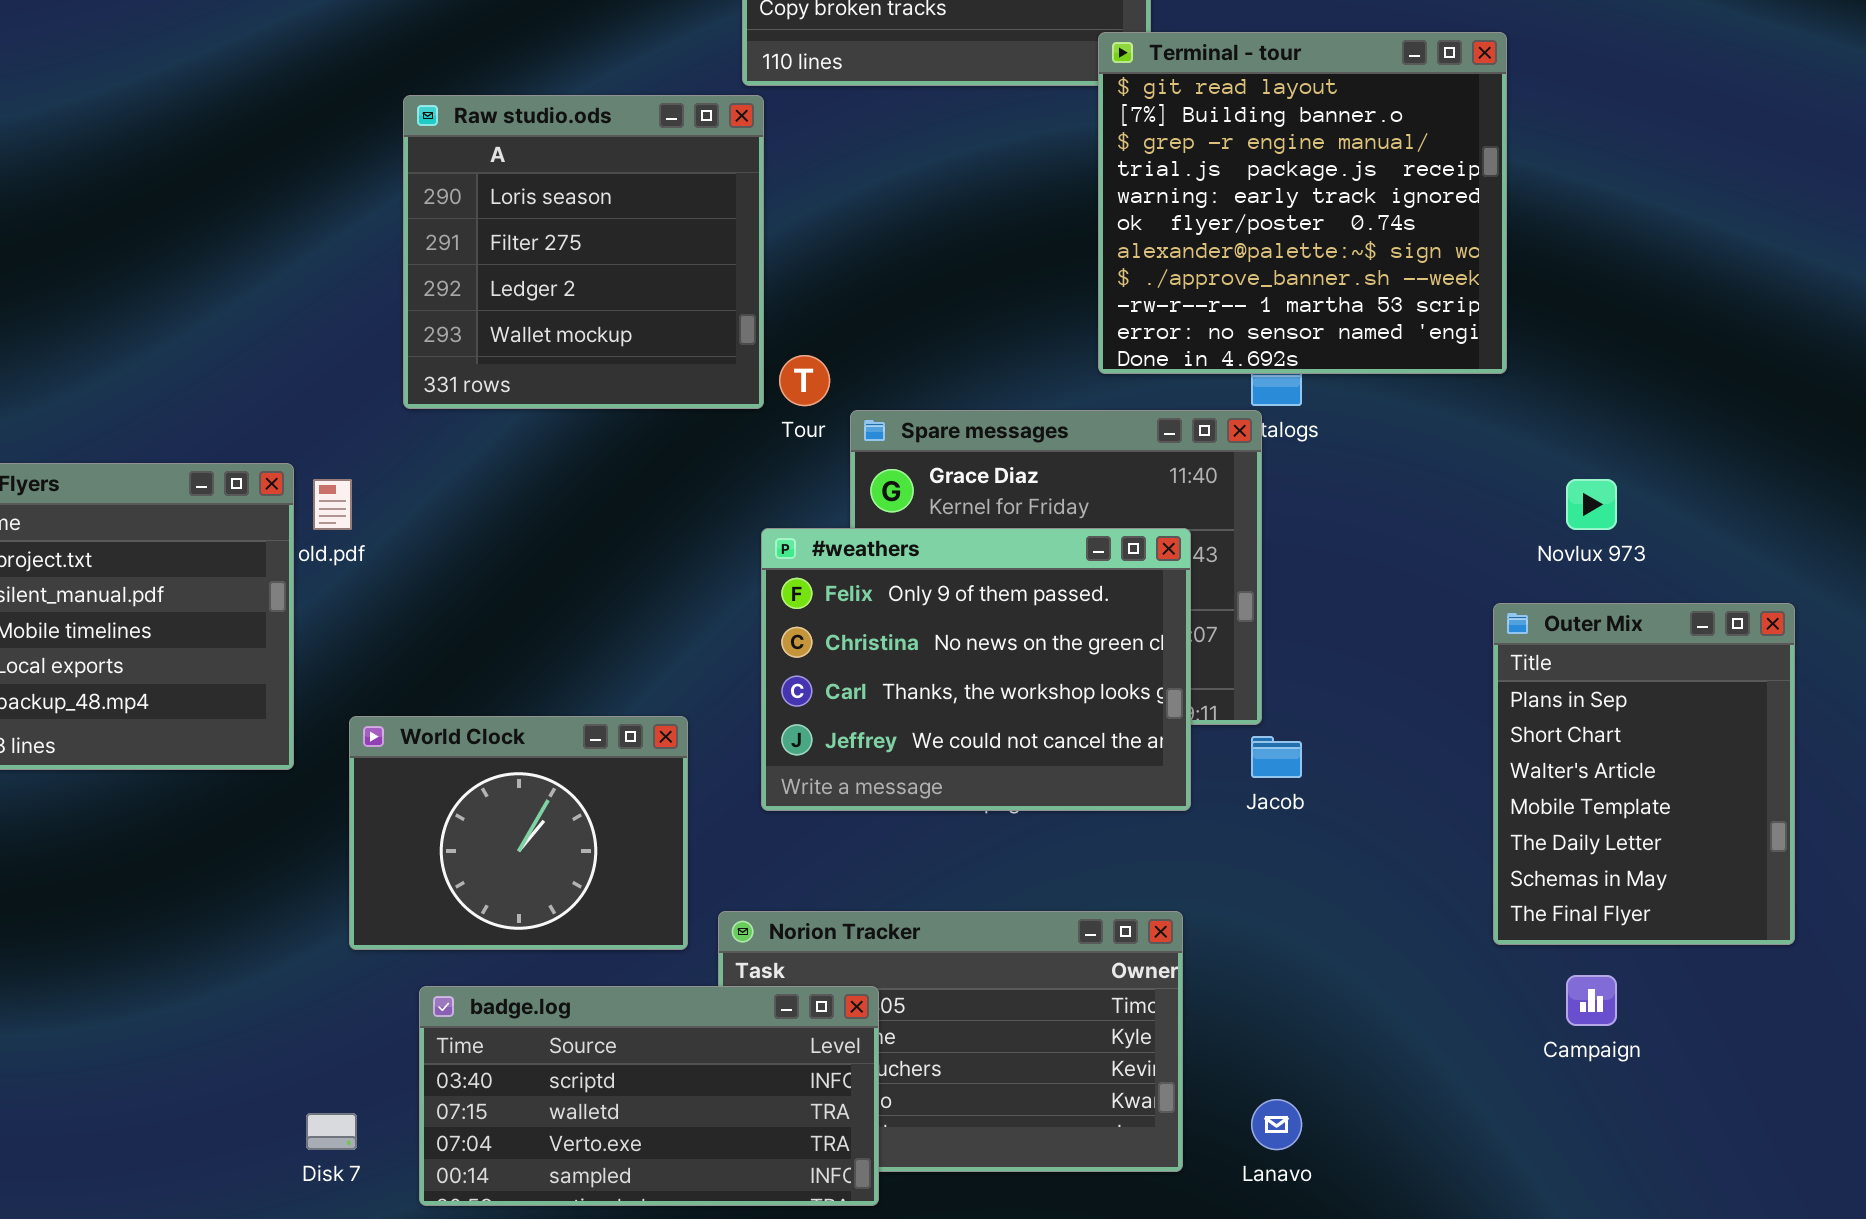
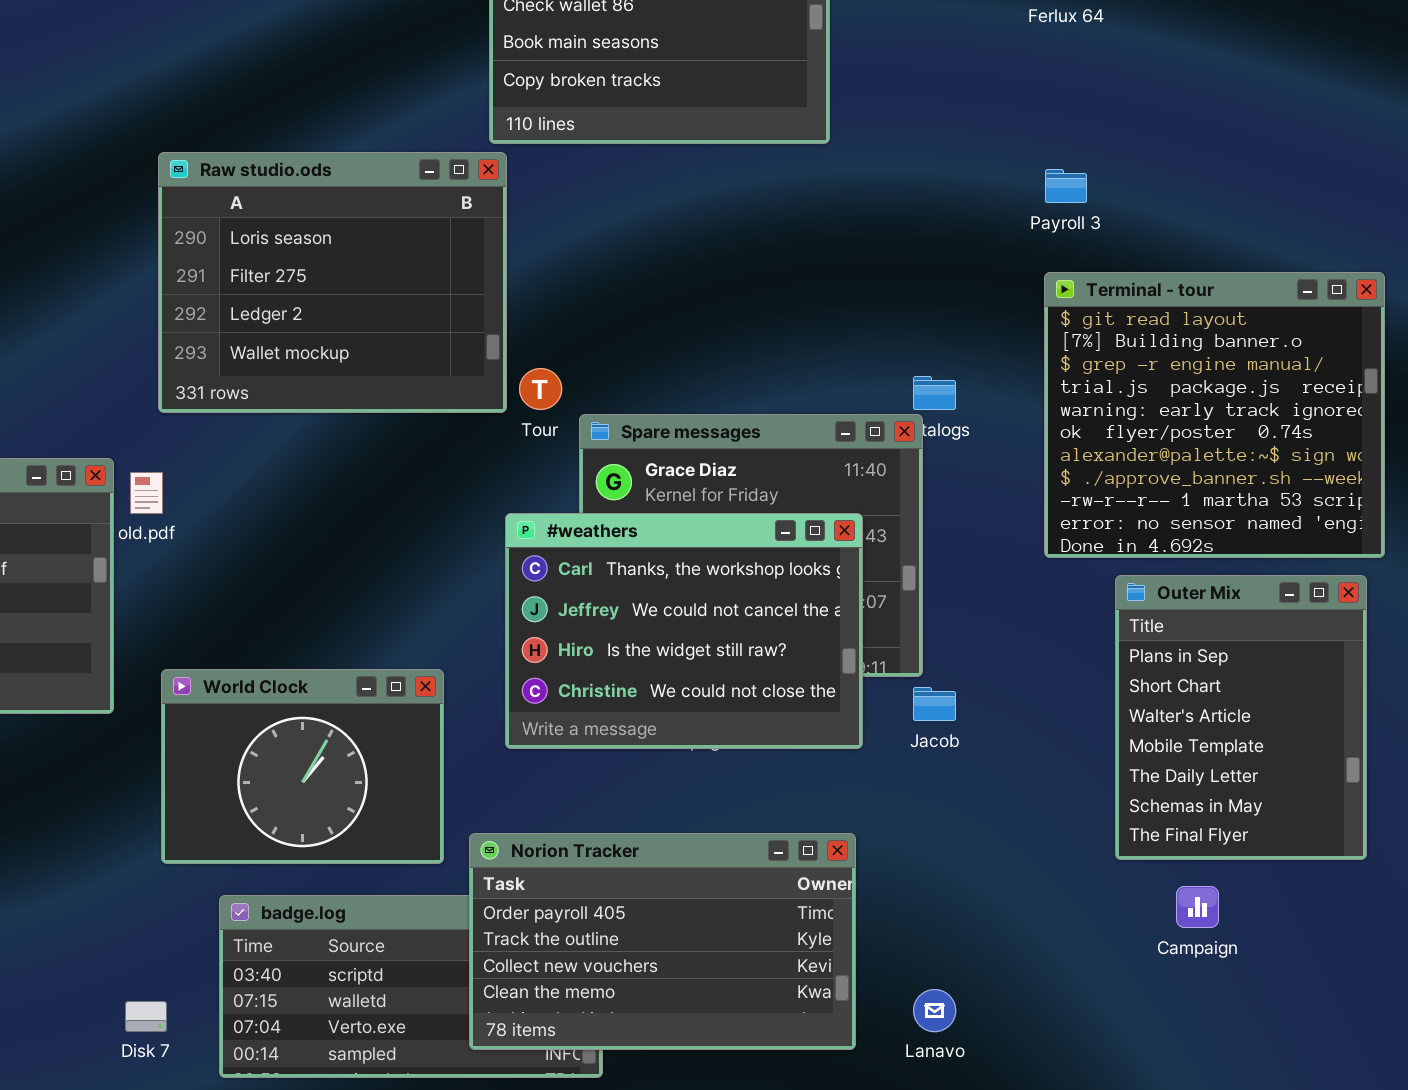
Terminal - tour: [1098,32,1507,374] -> [1044,272,1385,558], moved
Raw studio.ods: [403,95,764,409] -> [158,152,507,413], resized
#weathers: [761,528,1191,811] -> [505,513,863,749], scrolled down 2 rows
Norion Tracker: [718,911,1183,1172] -> [469,833,856,1050], raised

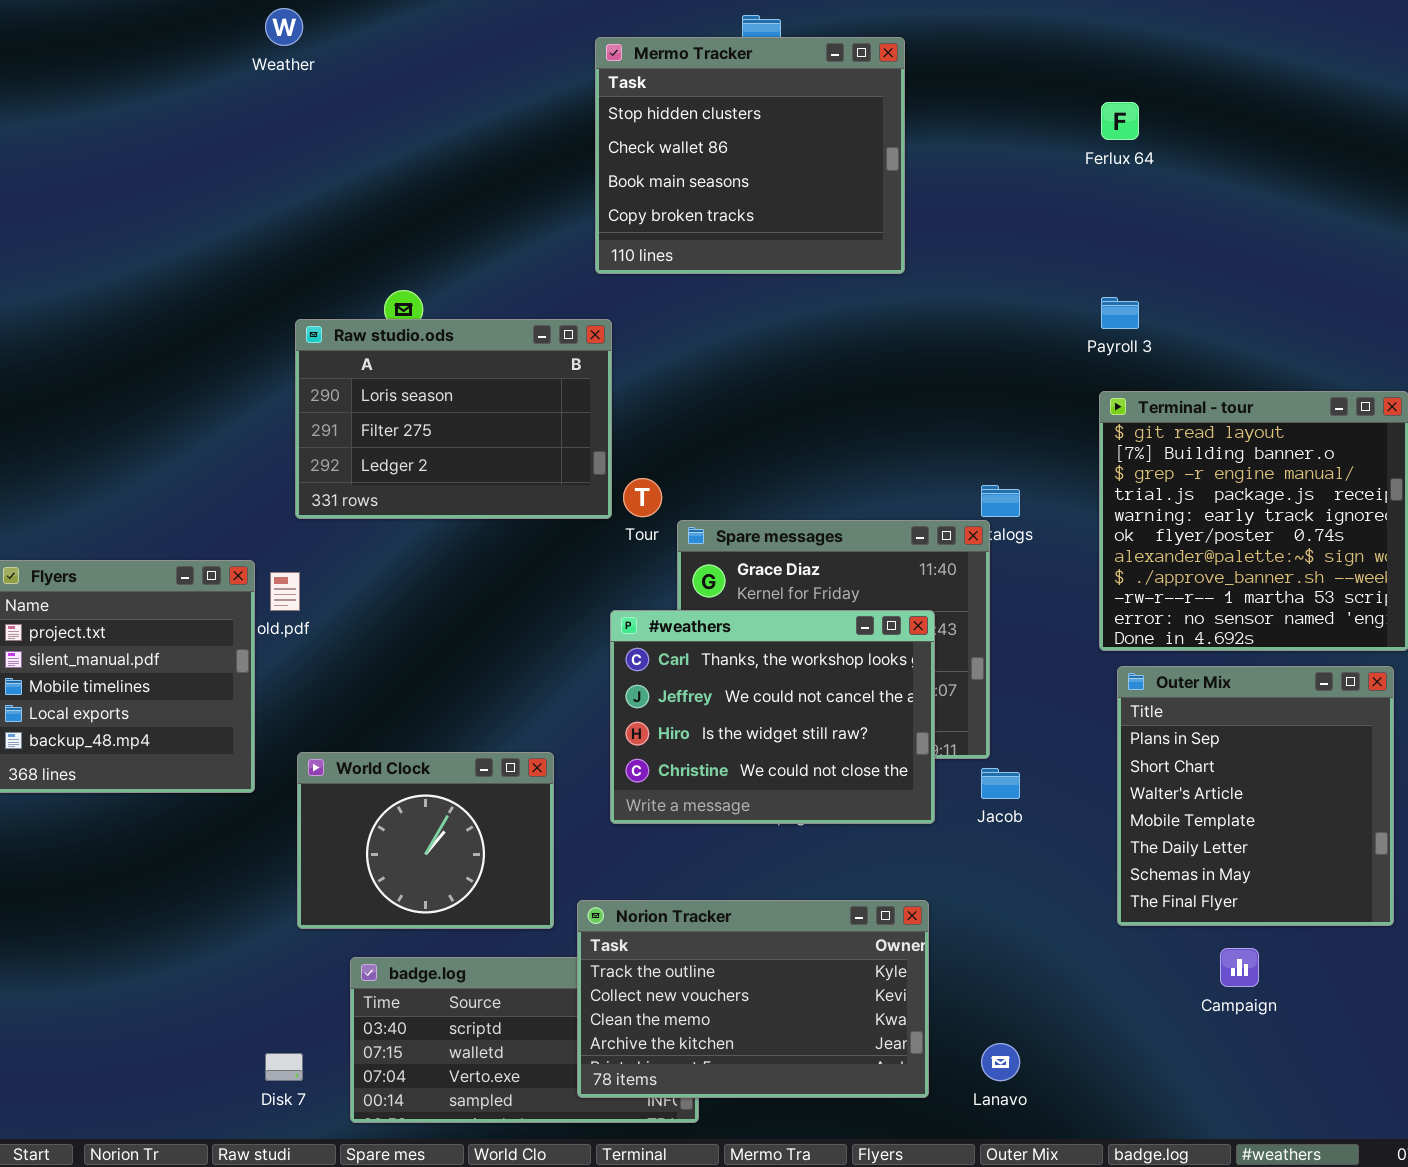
Raw studio.ods: [158,152,507,413] -> [295,319,612,519], resized
Outer Mix: [1115,575,1367,860] -> [1117,666,1394,926], resized
Norion Tracker: [469,833,856,1050] -> [577,900,929,1098], scrolled down 1 row

